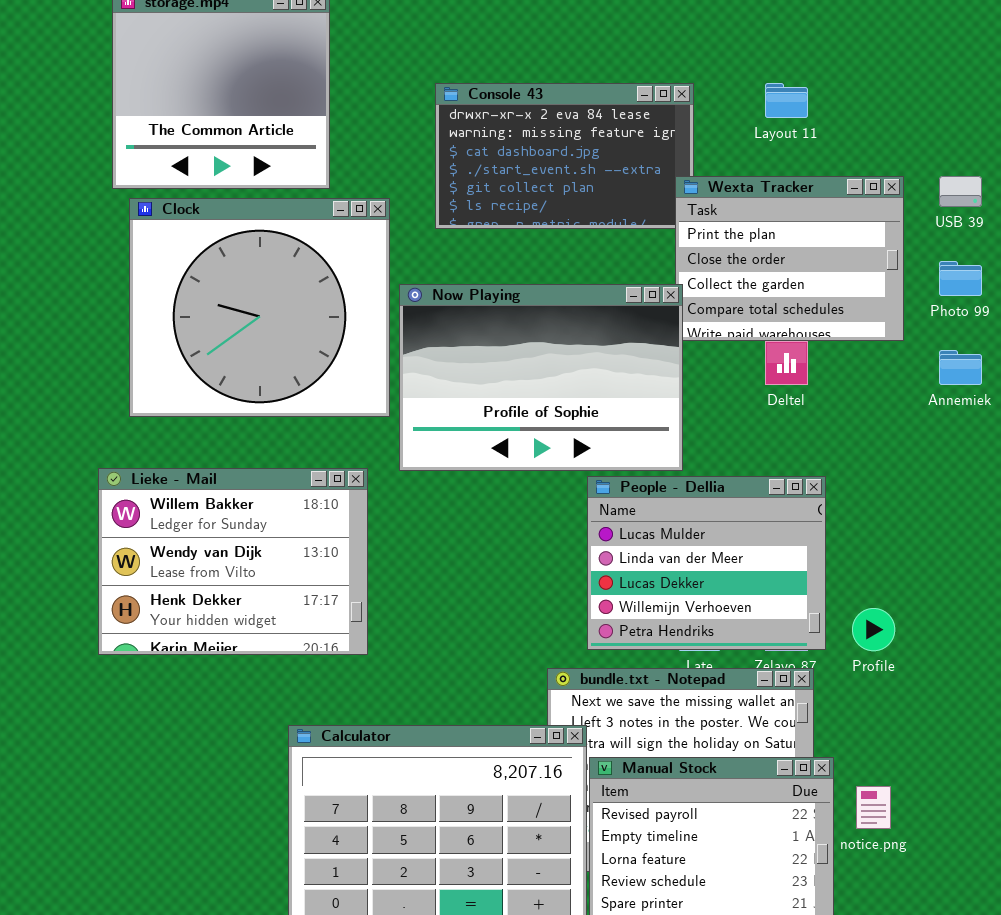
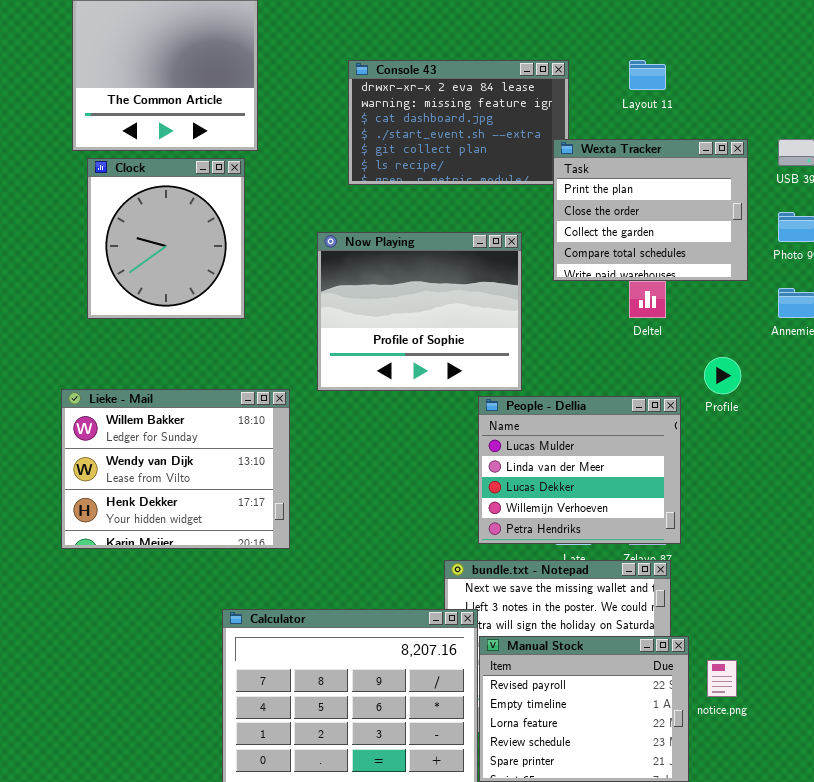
Clock: [129,198,390,417] -> [87,158,245,319], resized
Now Playing: [399,284,683,471] -> [317,232,522,391], resized
Profile: [852,608,895,651] -> [704,357,741,394], moved

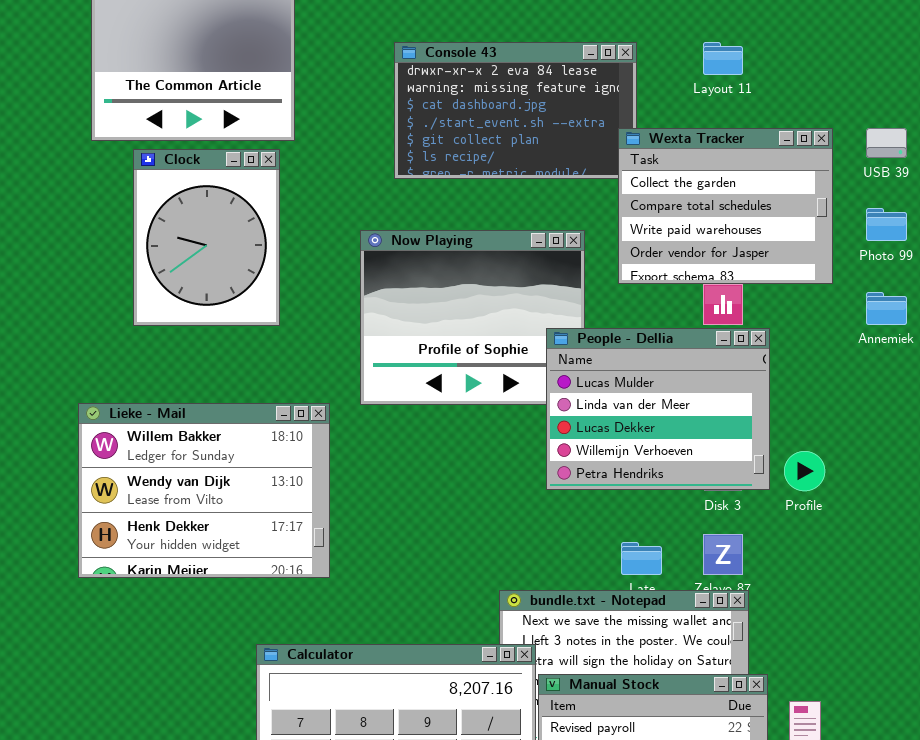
Wexta Tracker: [553,139,748,281] -> [618,128,833,284], scrolled down 2 rows
Clock: [87,158,245,319] -> [133,149,280,326], resized
Profile: [704,357,741,394] -> [784,451,825,491], moved
People - Dellia: [478,396,681,544] -> [546,328,770,490], moved

